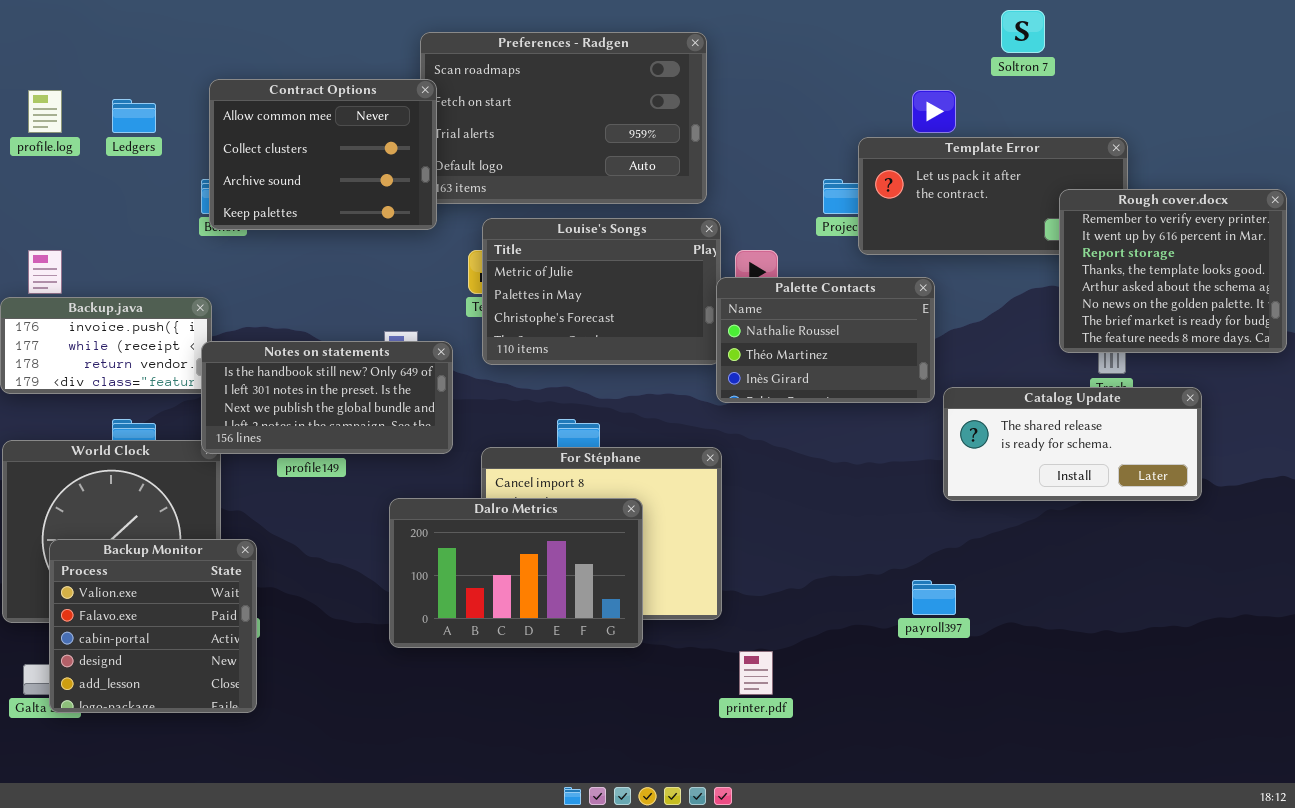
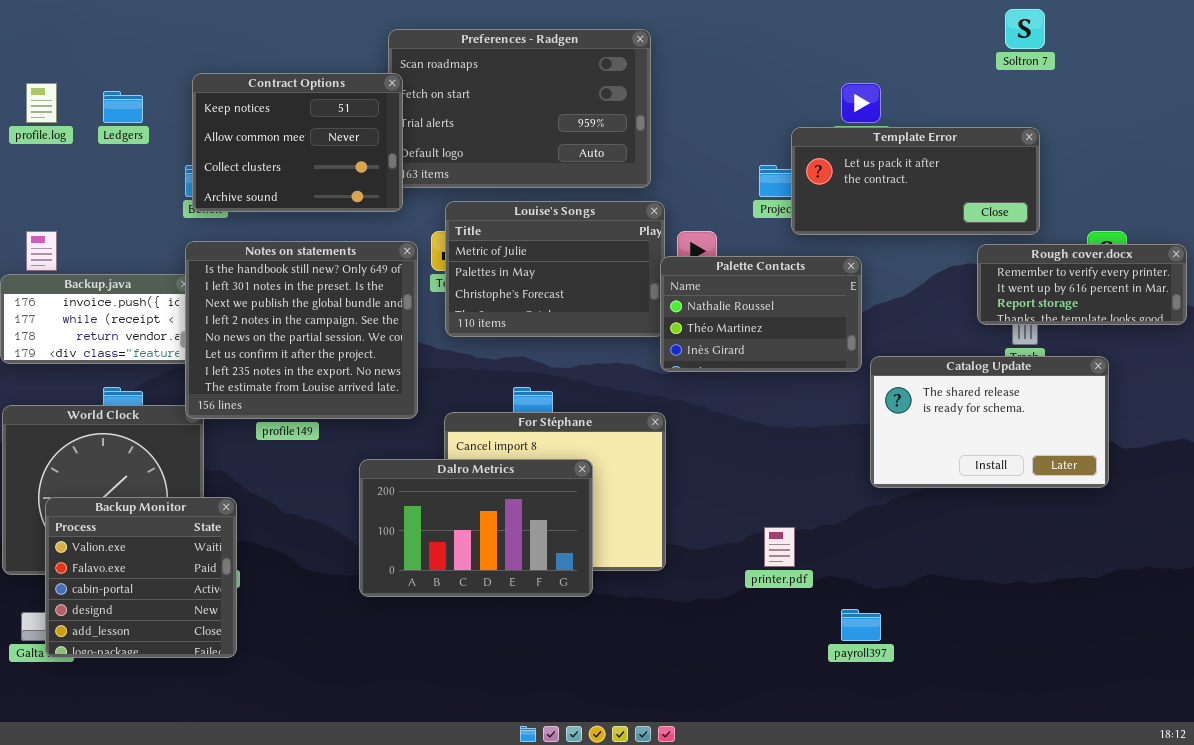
Soltron 7: [1001,10,1045,53] -> [1005,9,1045,49], moved
Contract Options: [209,79,437,230] -> [192,73,403,212], scrolled up 1 row
Rough cover.docx: [1059,189,1287,353] -> [977,244,1187,325], resized
Notes on statements: [201,341,453,454] -> [185,241,418,419], resized
Catalog Update: [943,387,1202,501] -> [870,356,1109,488], resized
payroll397: [912,580,956,615] -> [841,609,881,641], moved
printer.pdf: [739,651,773,695] -> [764,527,795,567], moved

